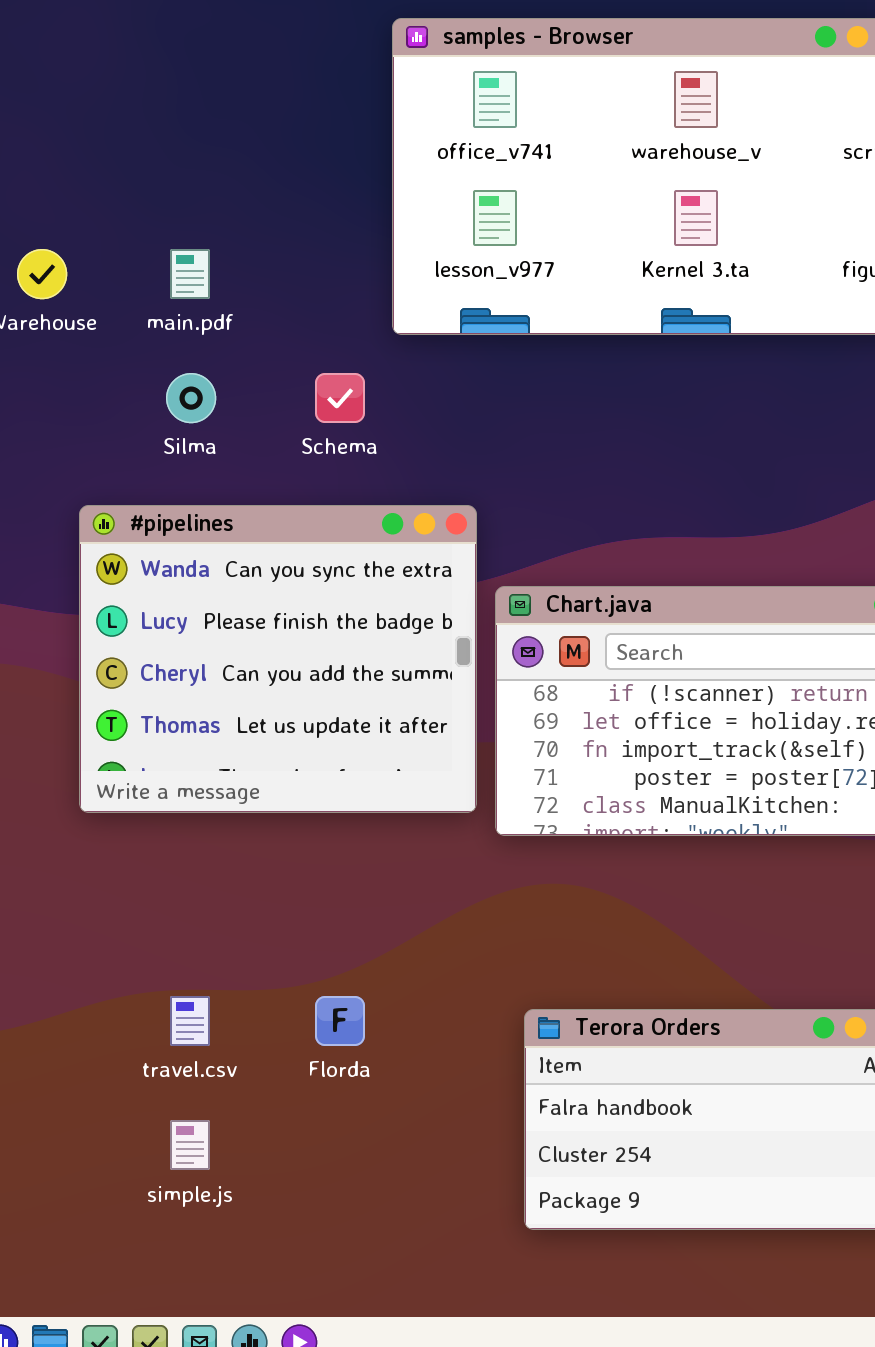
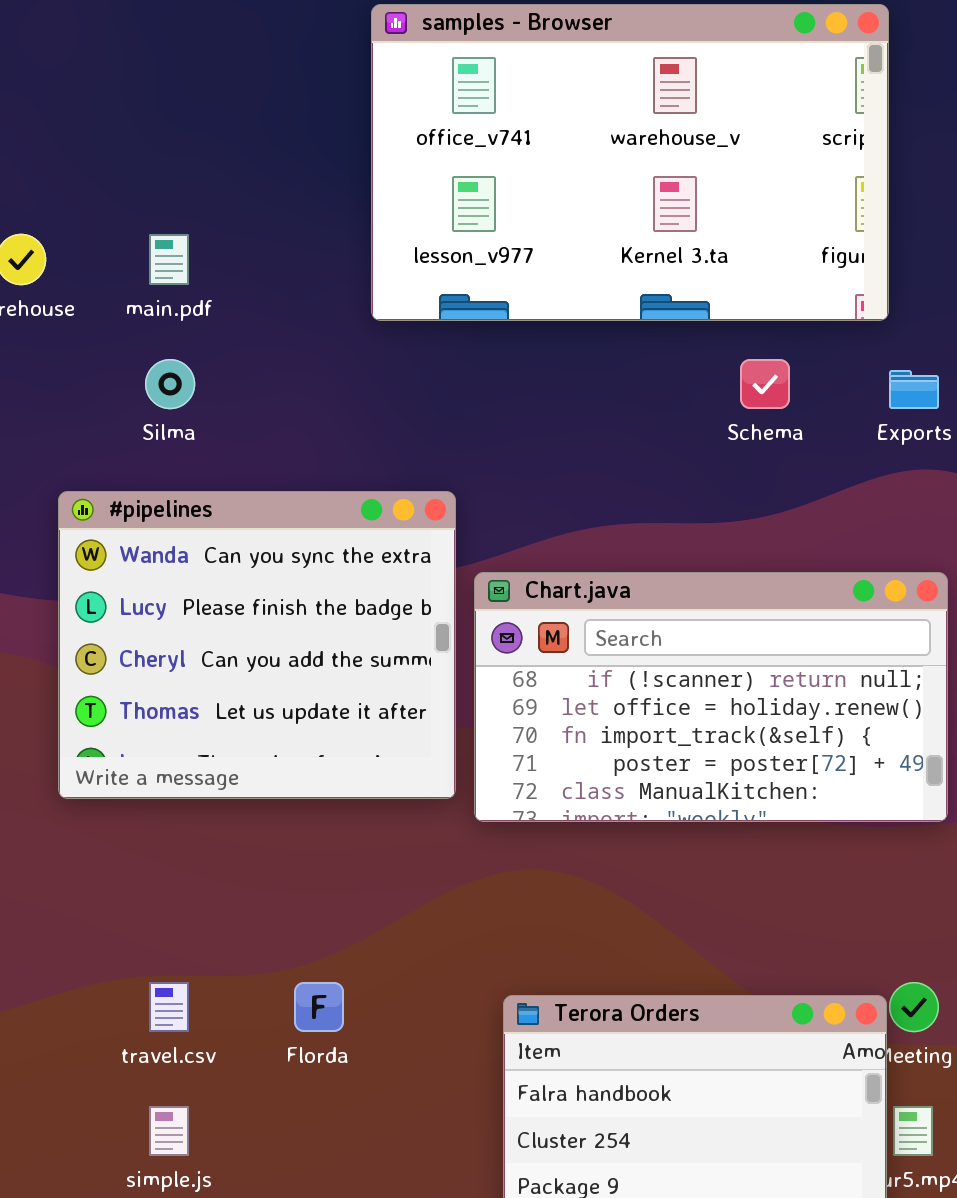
Schema: [315,373,365,423] -> [740,359,790,409], moved

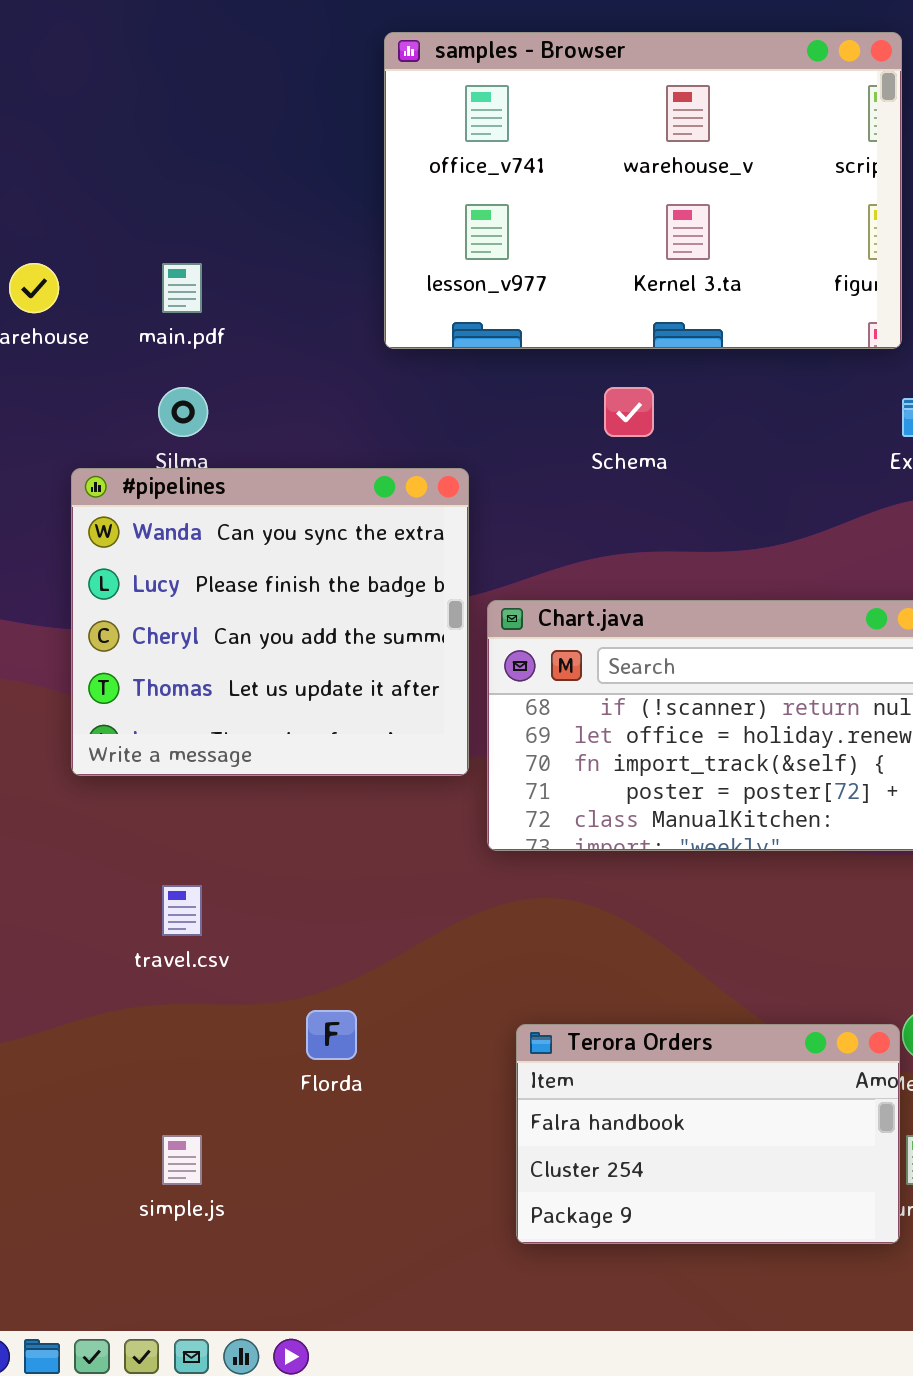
Schema: [740,359,790,409] -> [604,387,654,437], moved
#pipelines: [58,491,456,799] -> [71,468,469,776], moved
travel.csv: [149,982,189,1032] -> [162,885,202,936], moved

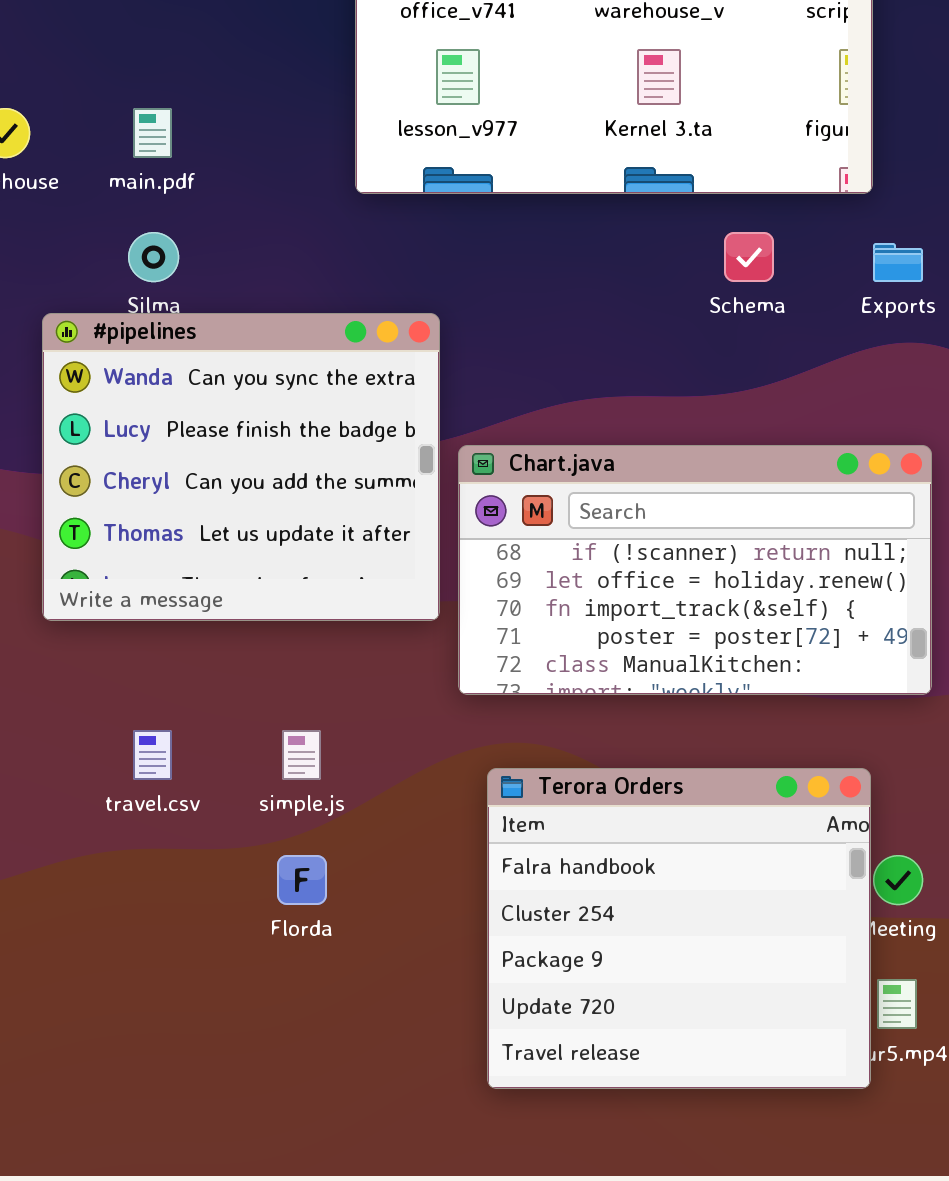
Schema: [604,387,654,437] -> [724,232,774,282], moved
Terora Orders: [516,1024,900,1244] -> [487,768,871,1089], resized
simple.js: [162,1135,202,1185] -> [282,730,321,780], moved

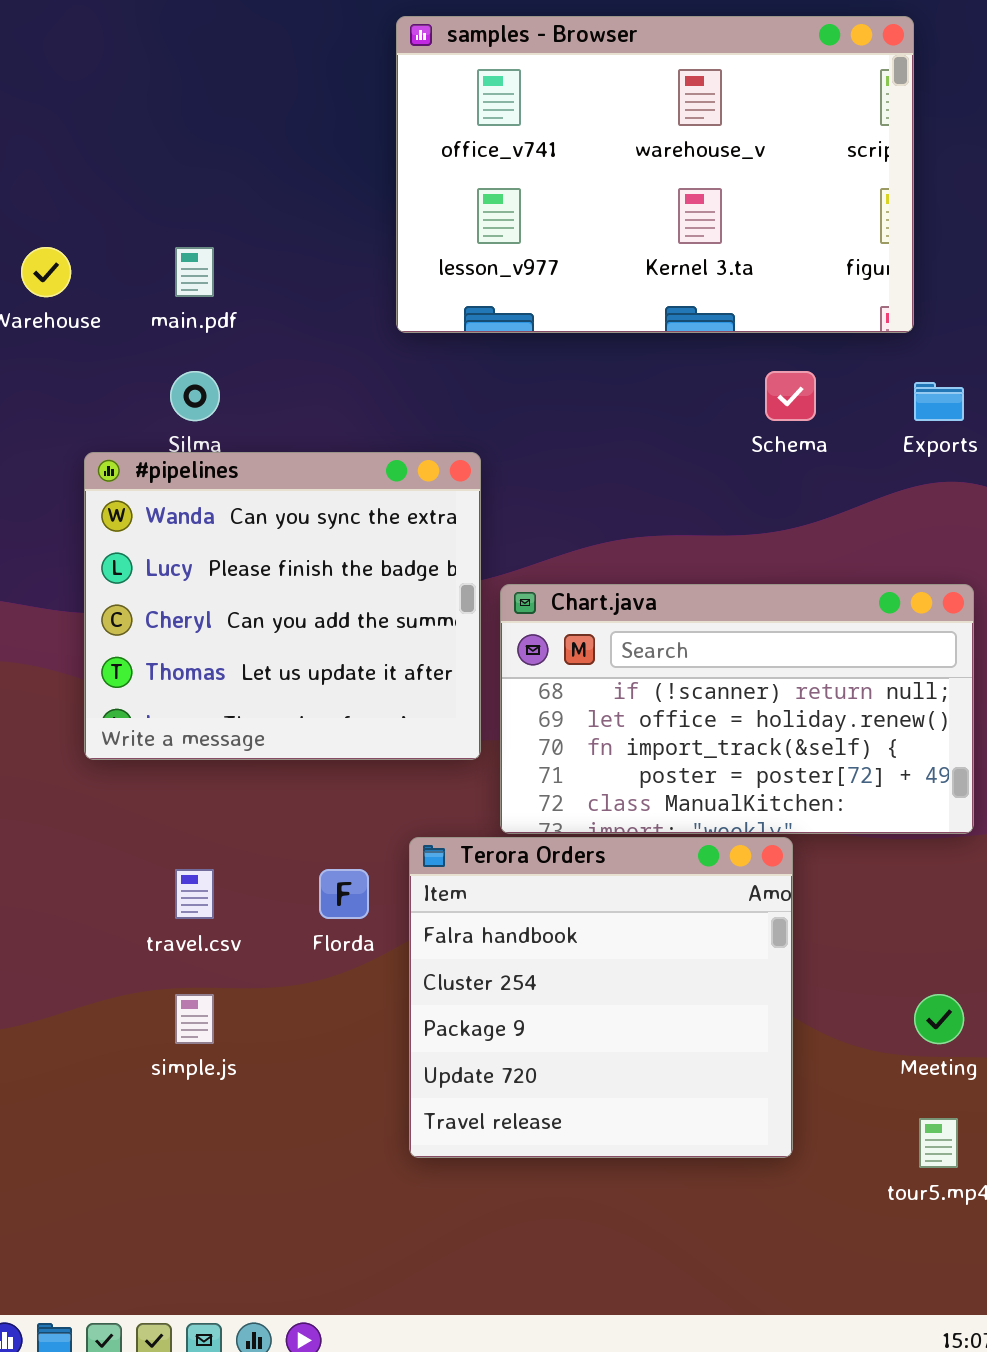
simple.js: [282,730,321,780] -> [175,994,214,1044], moved
Terora Orders: [487,768,871,1089] -> [409,837,793,1158], moved
Florda: [277,855,327,905] -> [319,869,369,919], moved

